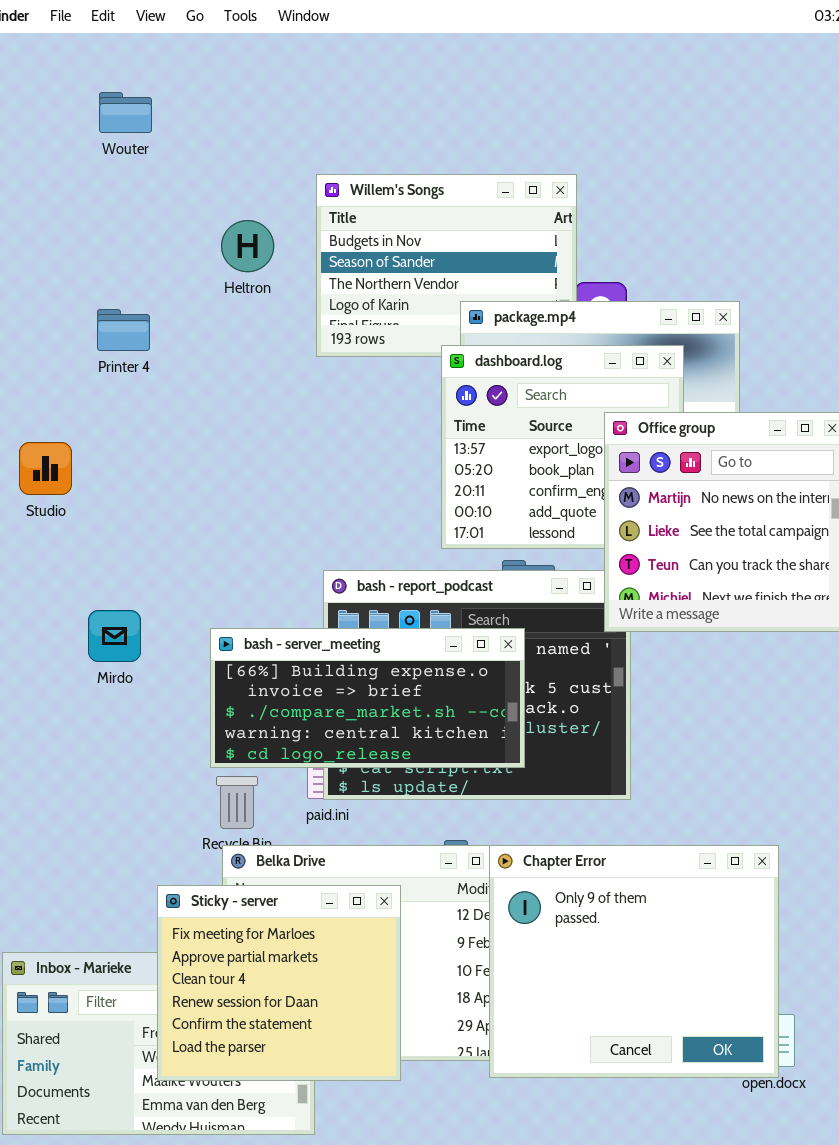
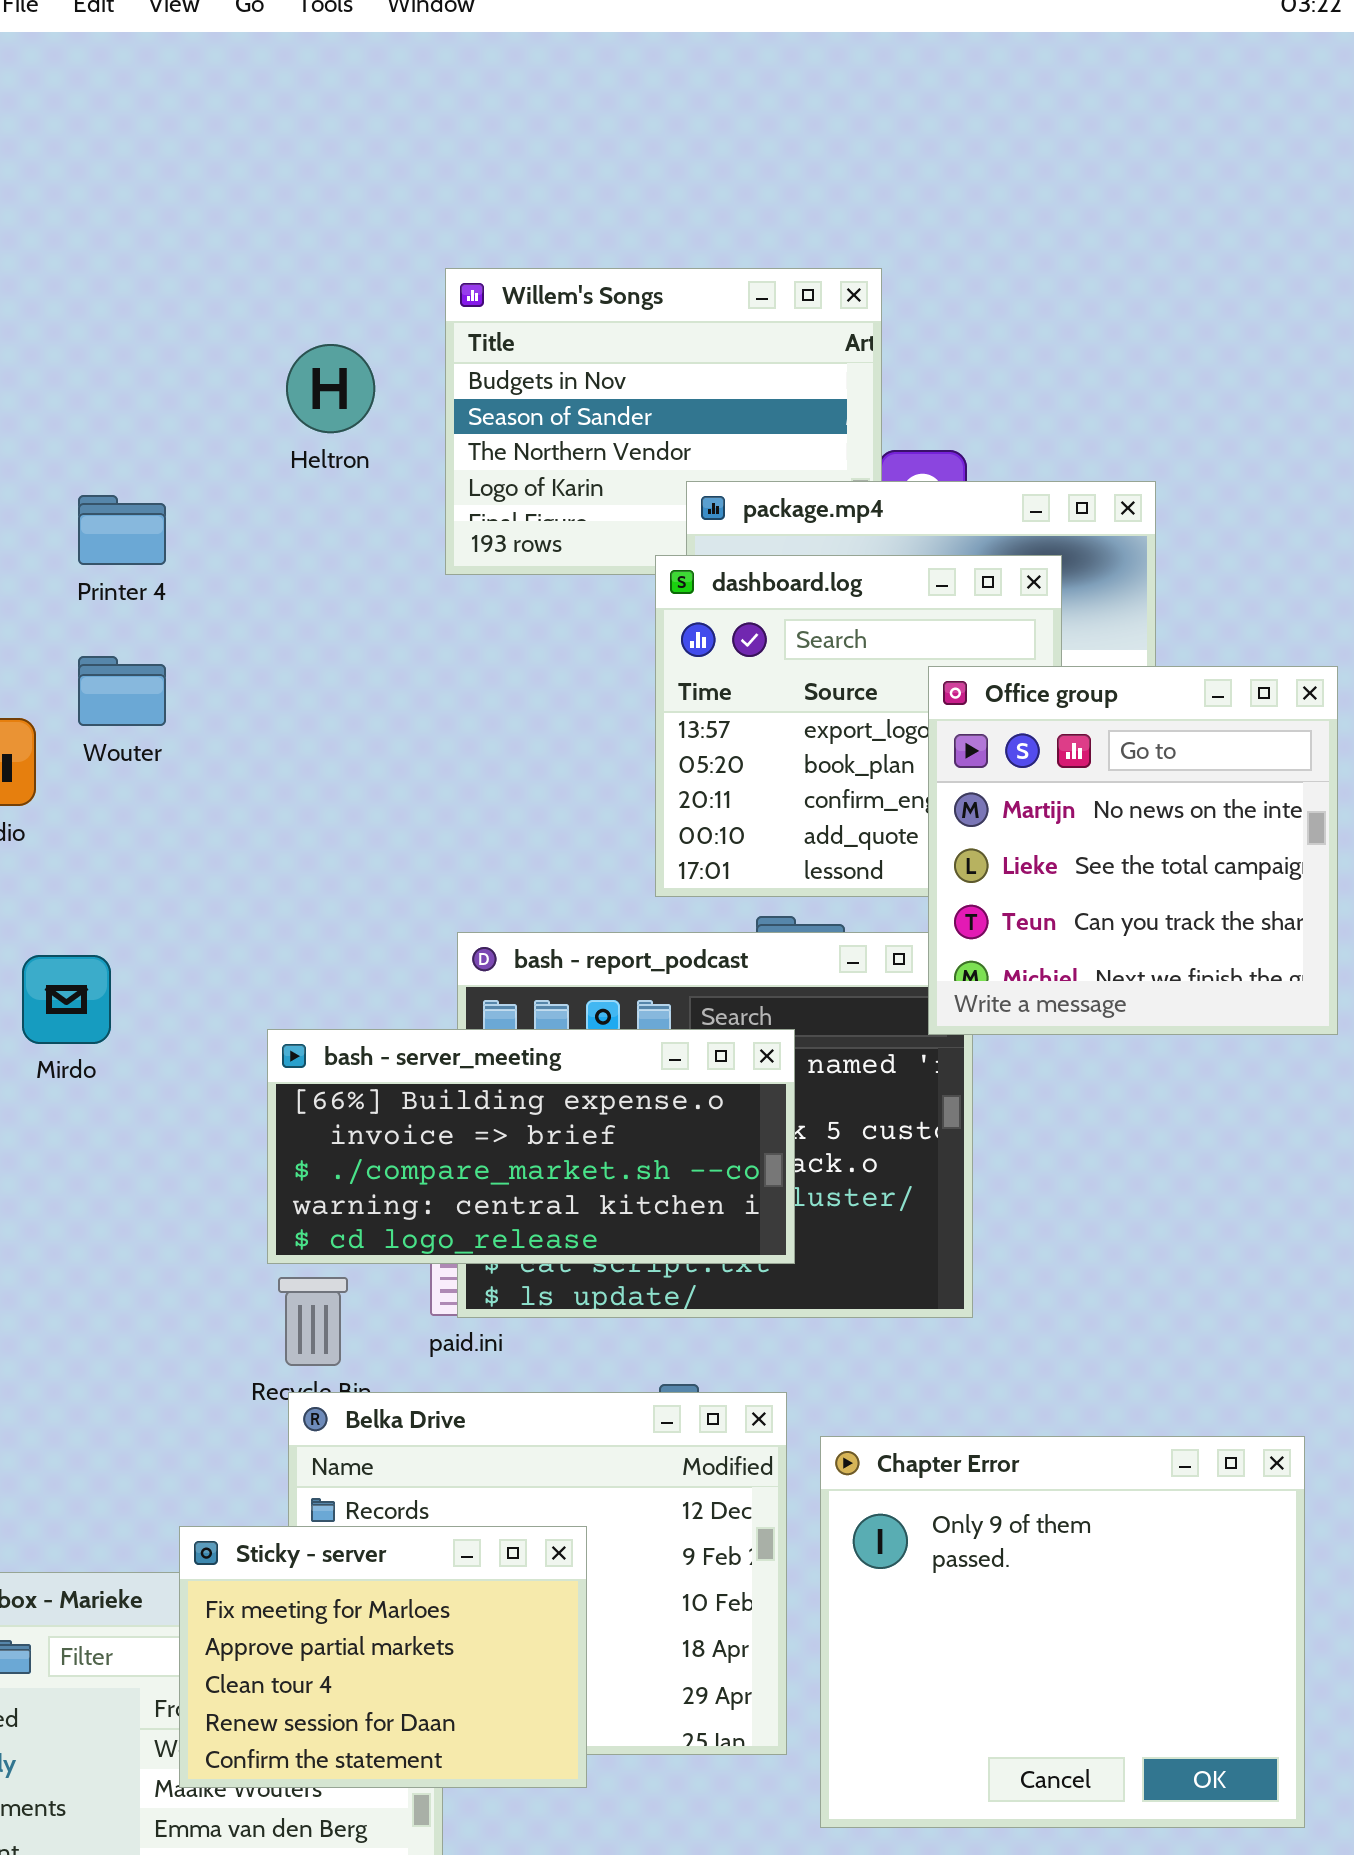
Wouter: [99,92,152,133] -> [78,656,166,726], moved
Mirdo: [88,610,141,662] -> [22,955,111,1044], moved
Chapter Error: [489,845,779,1078] -> [820,1436,1305,1828], moved
Sticky - server: [157,885,401,1081] -> [179,1526,587,1788], resized

